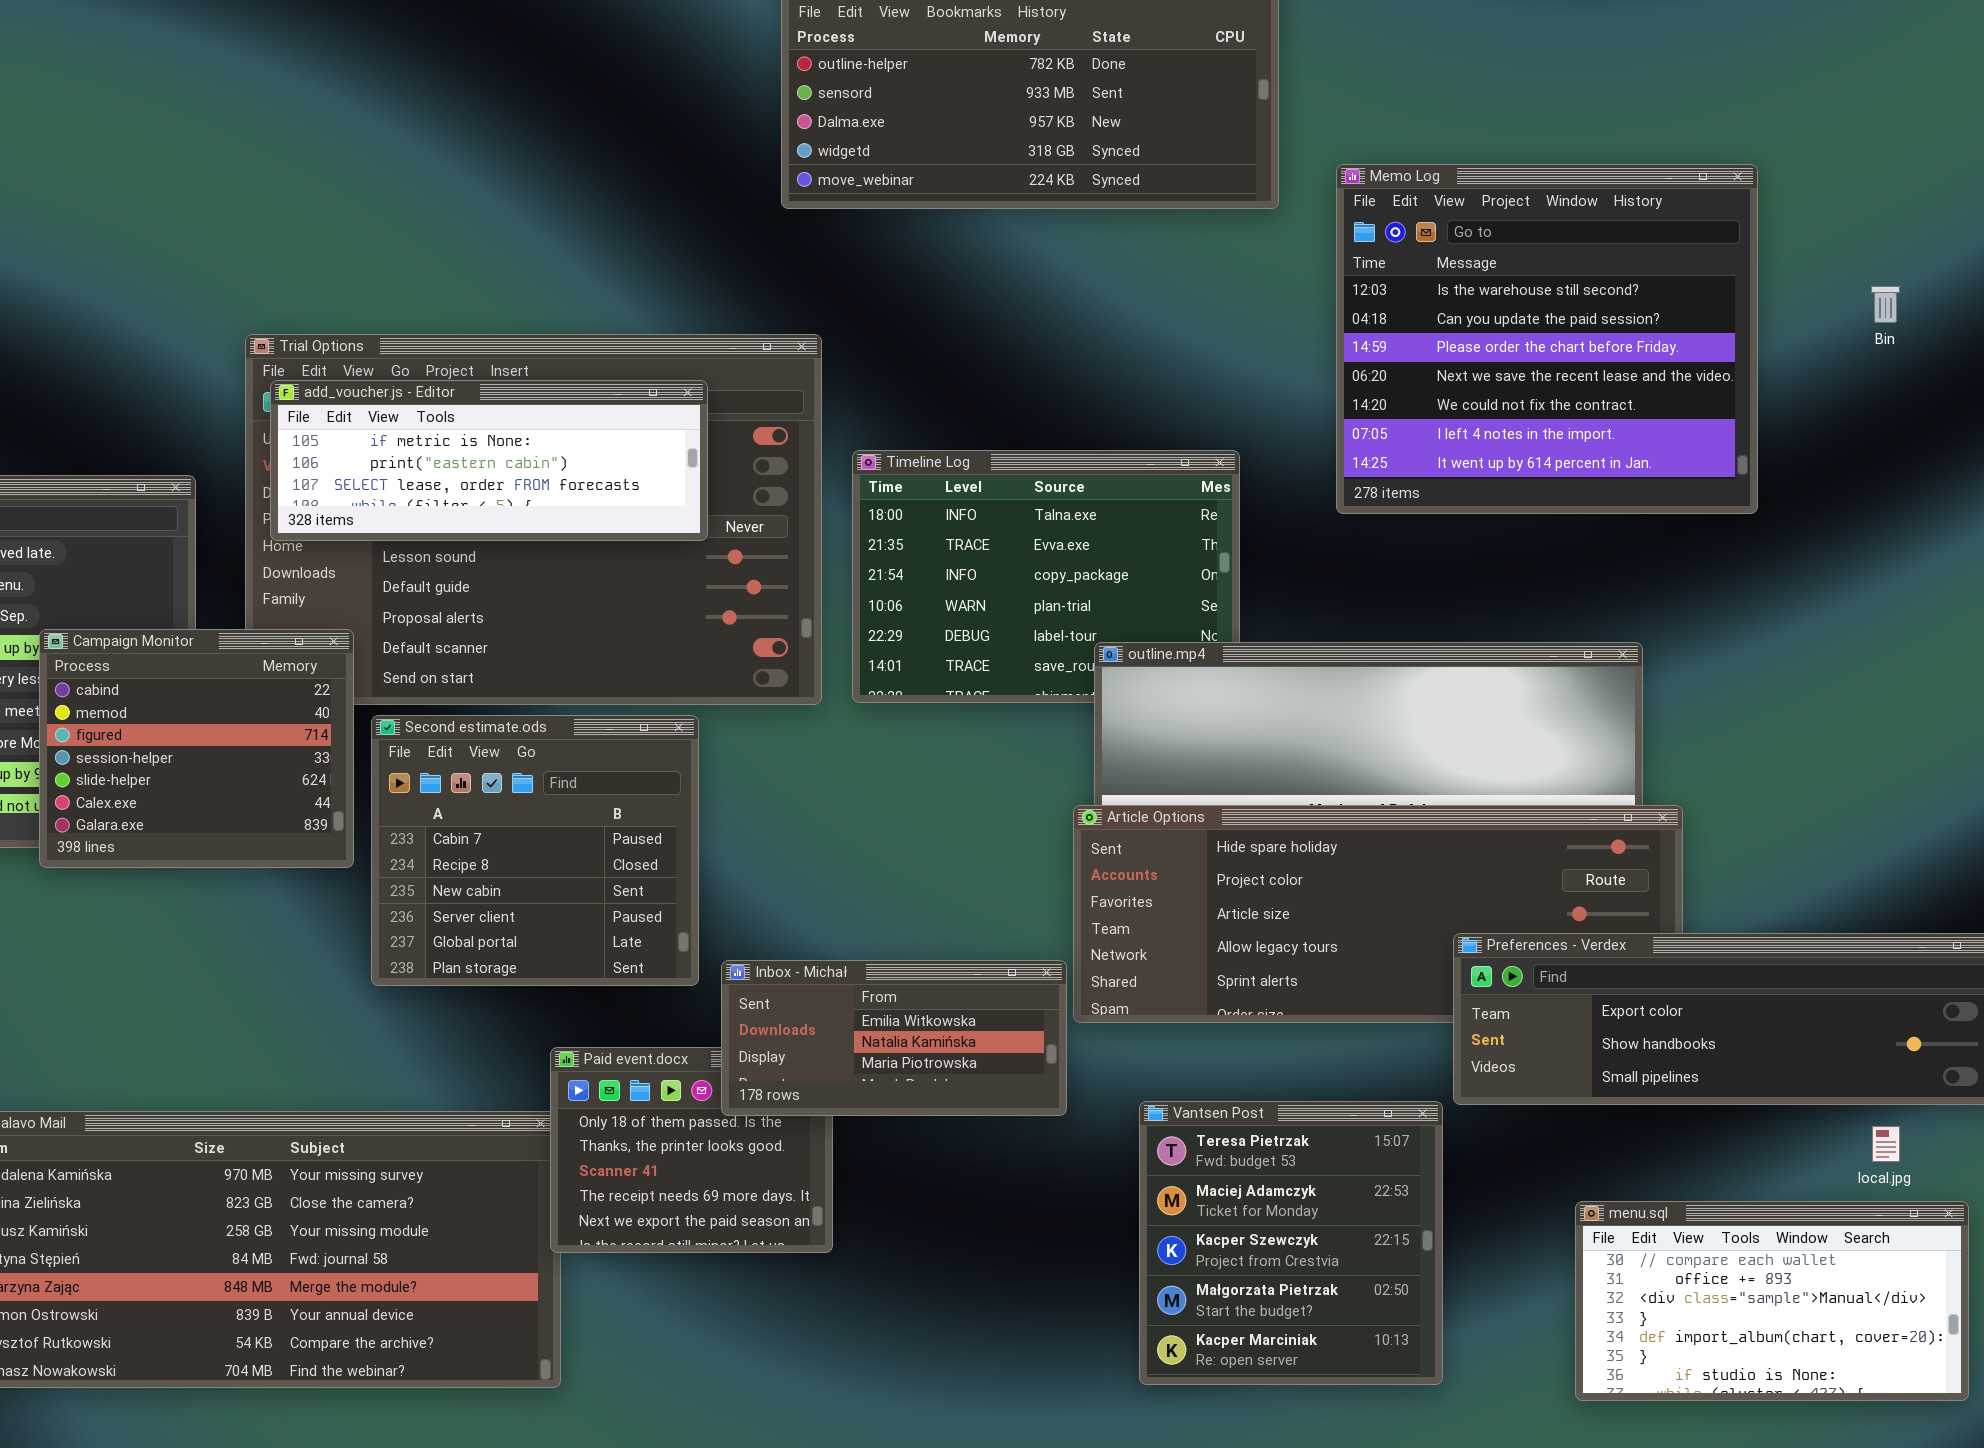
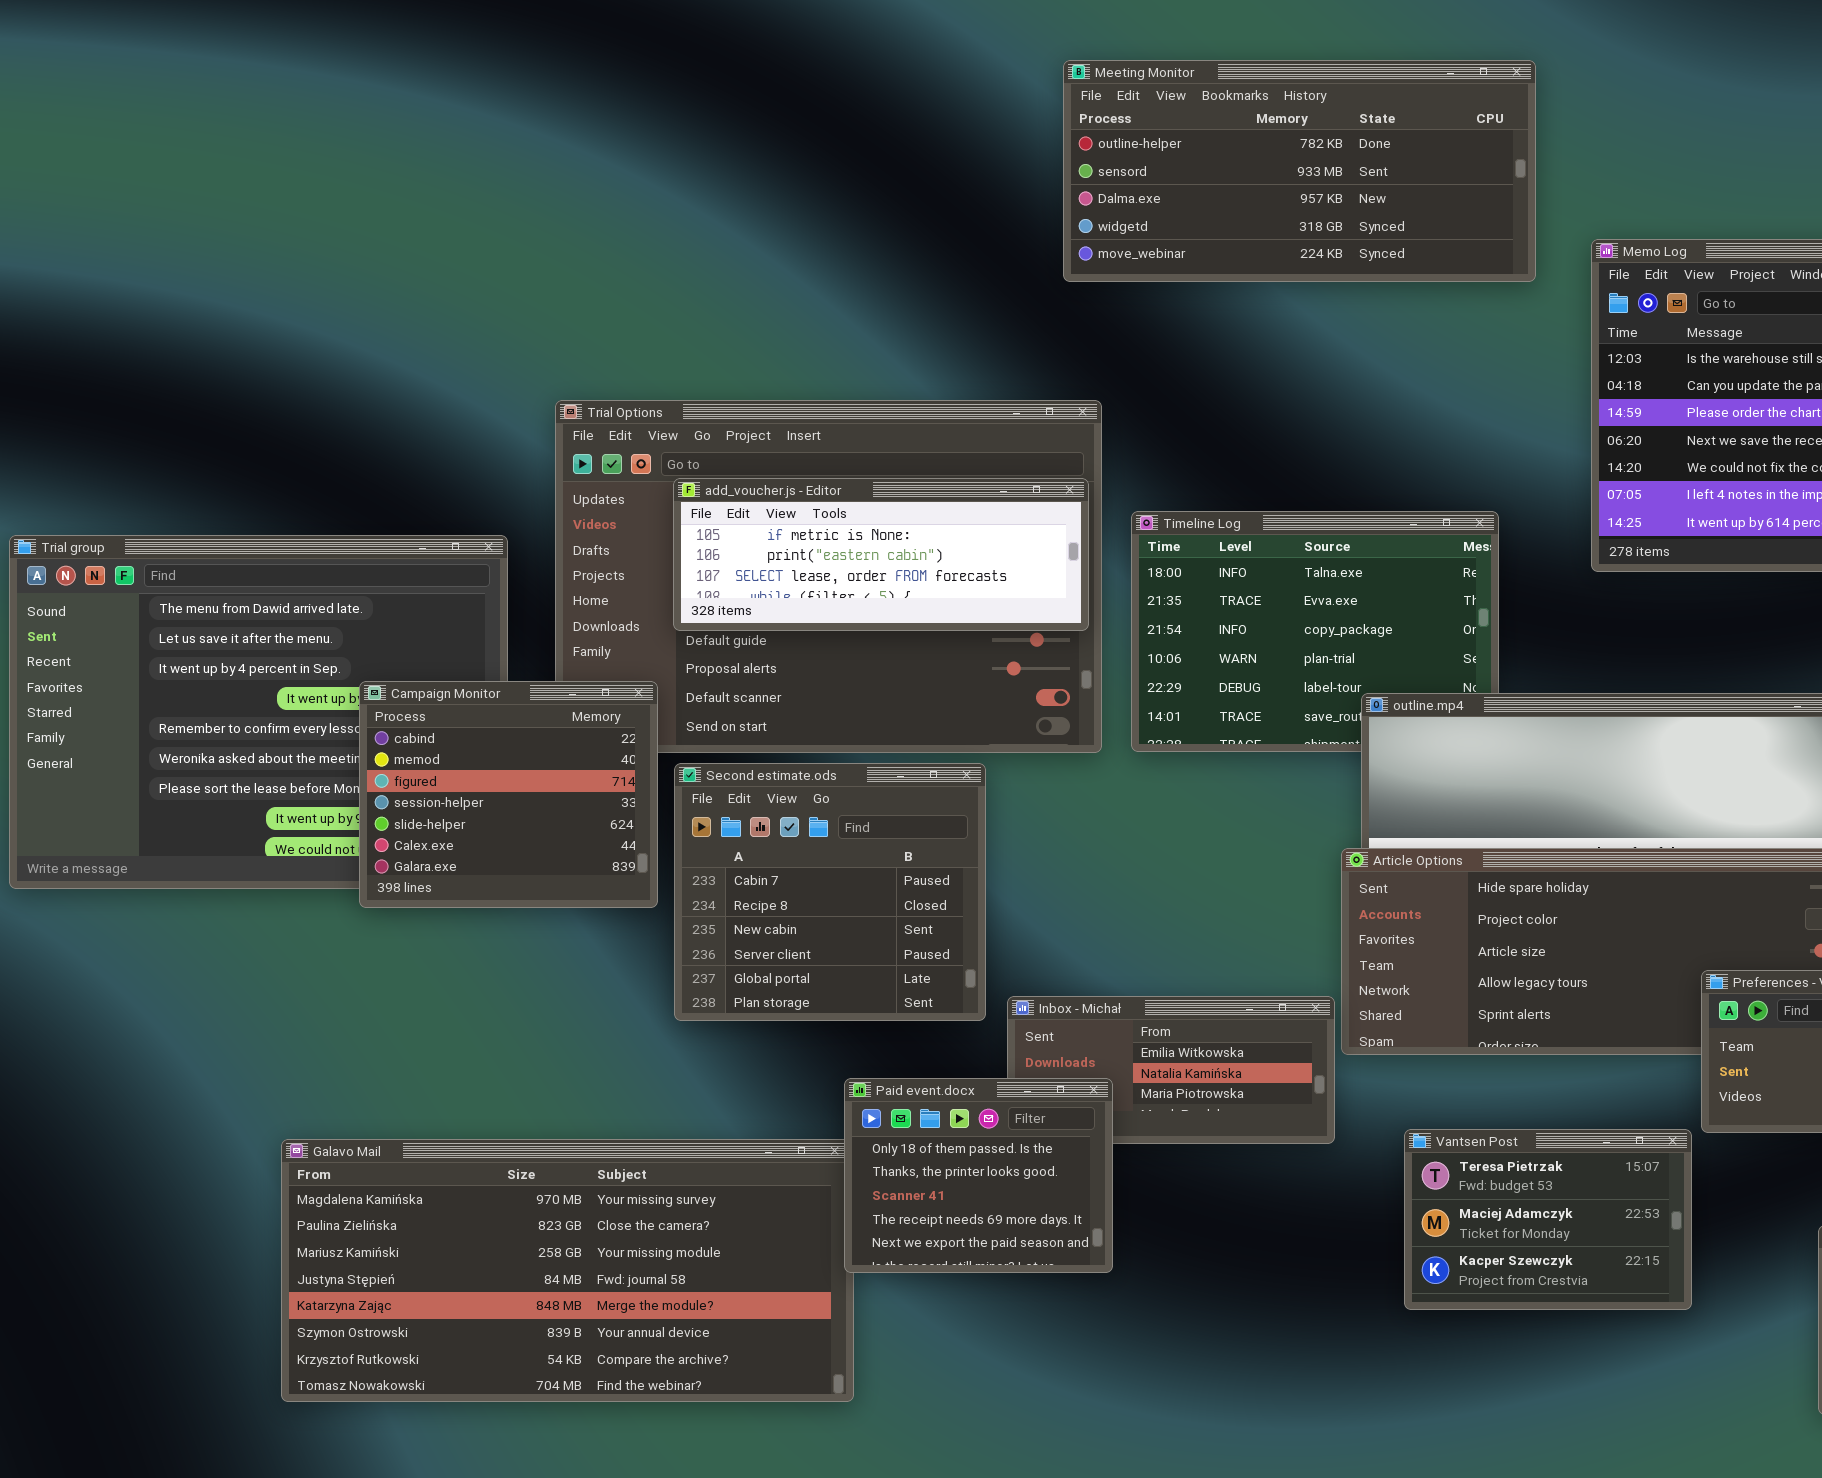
add_voucher.js - Editor: [270,380,708,541] -> [673,478,1089,631], moved
Paid event.docx: [550,1047,833,1253] -> [844,1078,1113,1273], raised
Vantsen Post: [1139,1101,1443,1385] -> [1404,1129,1692,1310], resized

